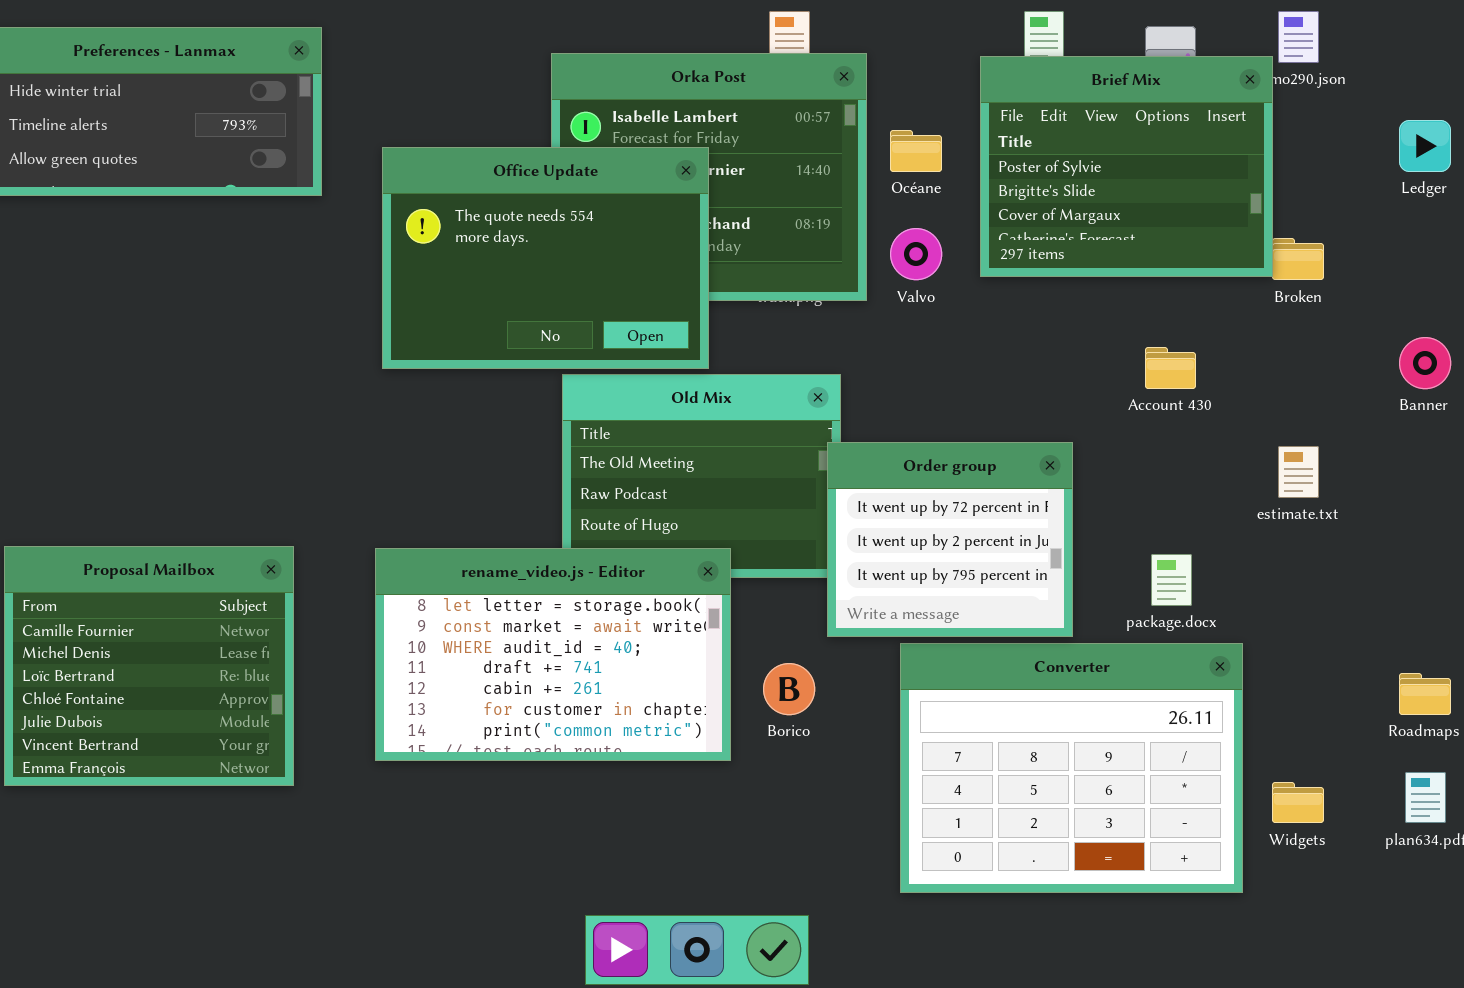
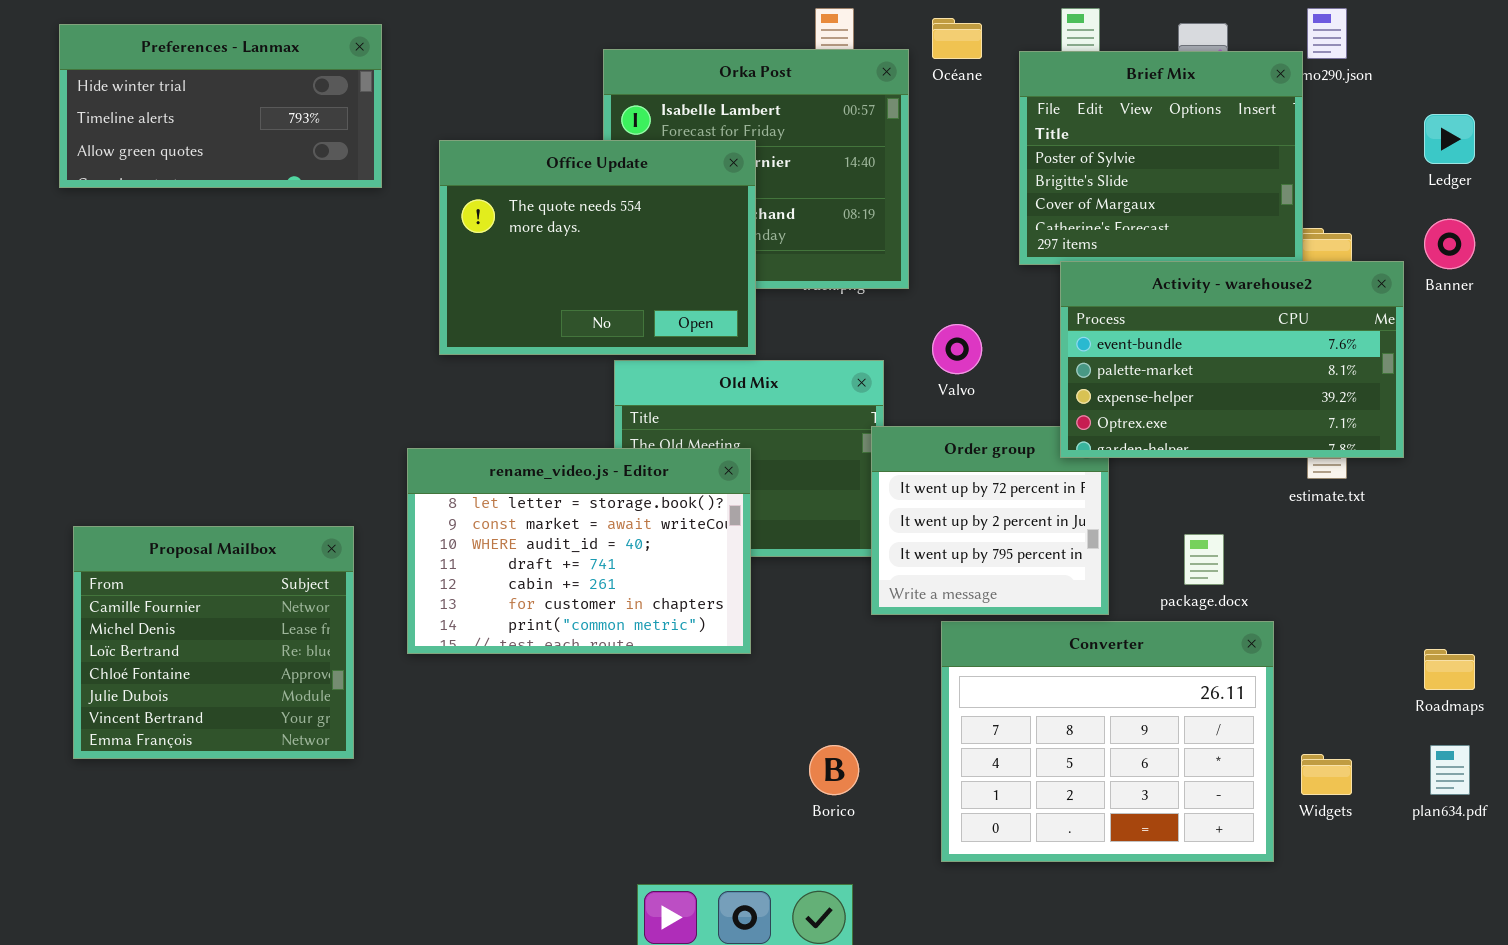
Océane: [890,130,942,172] -> [932,18,982,59], moved
Valvo: [890,228,942,280] -> [932,324,982,374], moved
Activity - warehouse2: none -> [1060,261,1404,458], opened
Banner: [1399,337,1451,389] -> [1424,219,1475,269], moved
rename_video.js - Editor: [375,548,731,761] -> [407,448,751,654], moved
Borico: [763,663,815,715] -> [809,745,859,795], moved

